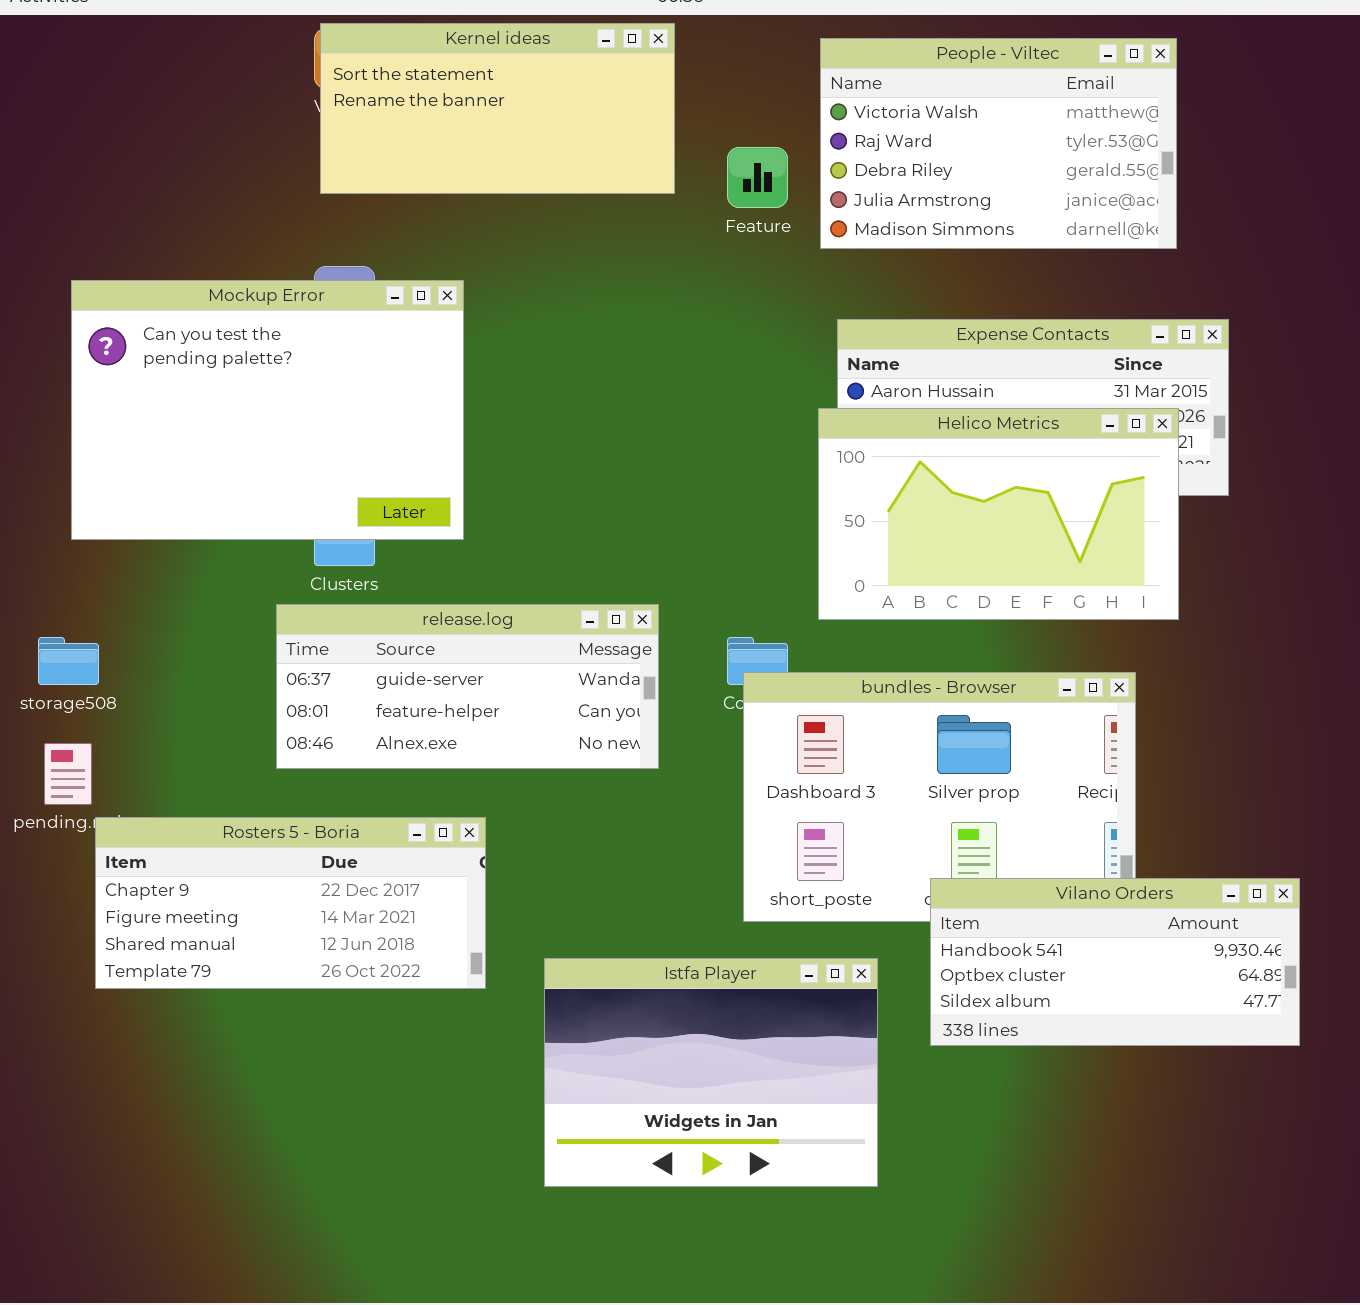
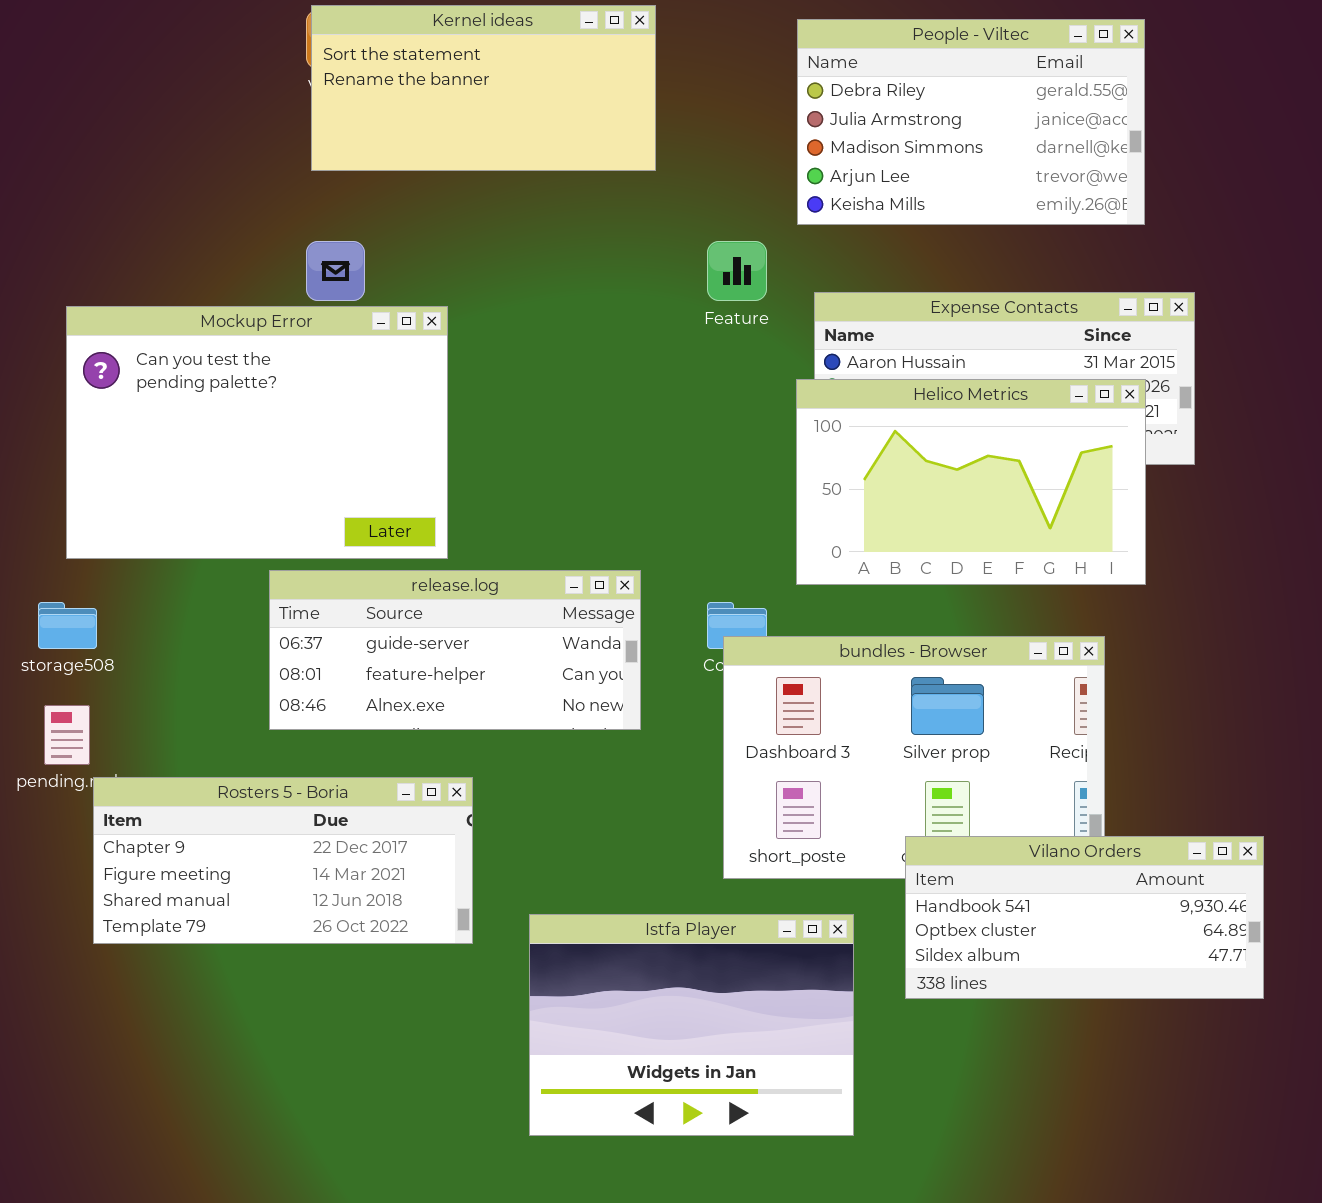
People - Viltec: [820,38,1177,249] -> [797,19,1145,225], scrolled down 2 rows
Feature: [727,147,788,208] -> [707,241,767,301], moved
Mockup Error: [71,280,464,540] -> [66,306,448,559], moved

